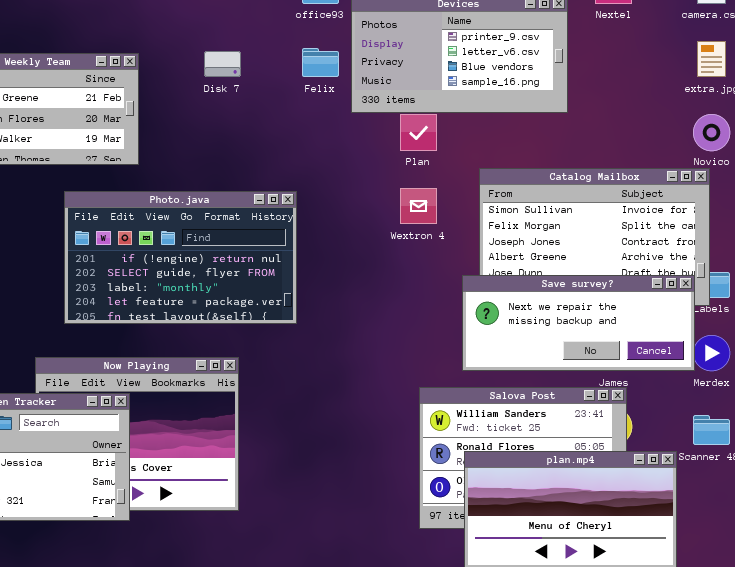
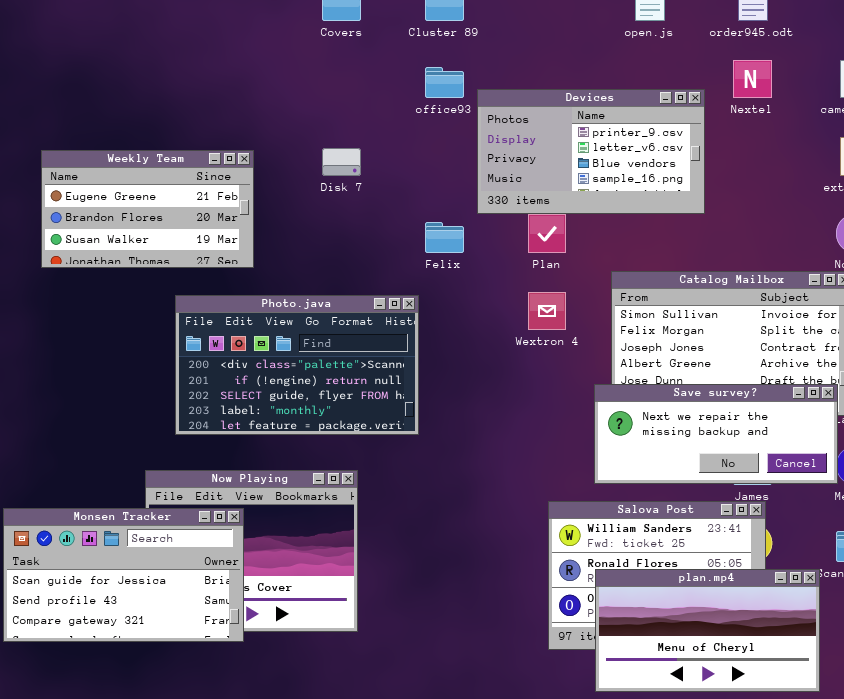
Felix: [302,48,339,77] -> [425,222,464,253], moved
Photo.java: [64,191,297,324] -> [175,295,419,435], scrolled up 1 row

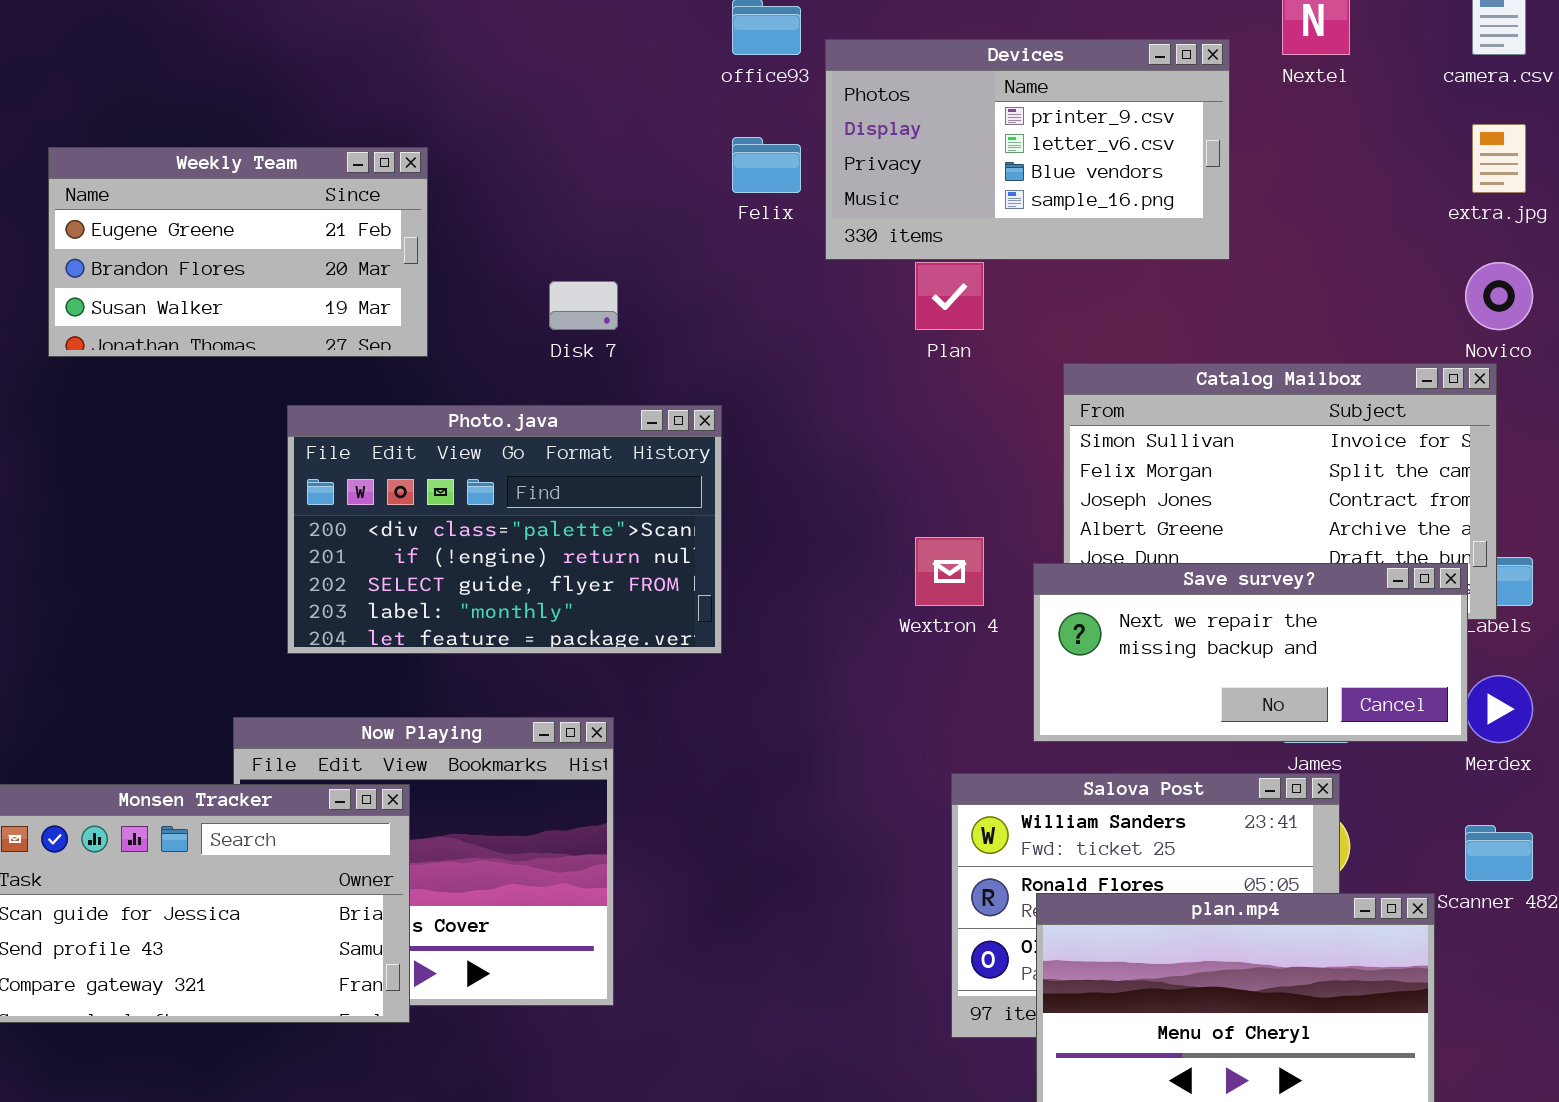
Disk 7: [322,148,361,176] -> [549,281,618,330], moved
Felix: [425,222,464,253] -> [732,137,801,193], moved
Wextron 4: [528,292,566,330] -> [915,537,984,606], moved

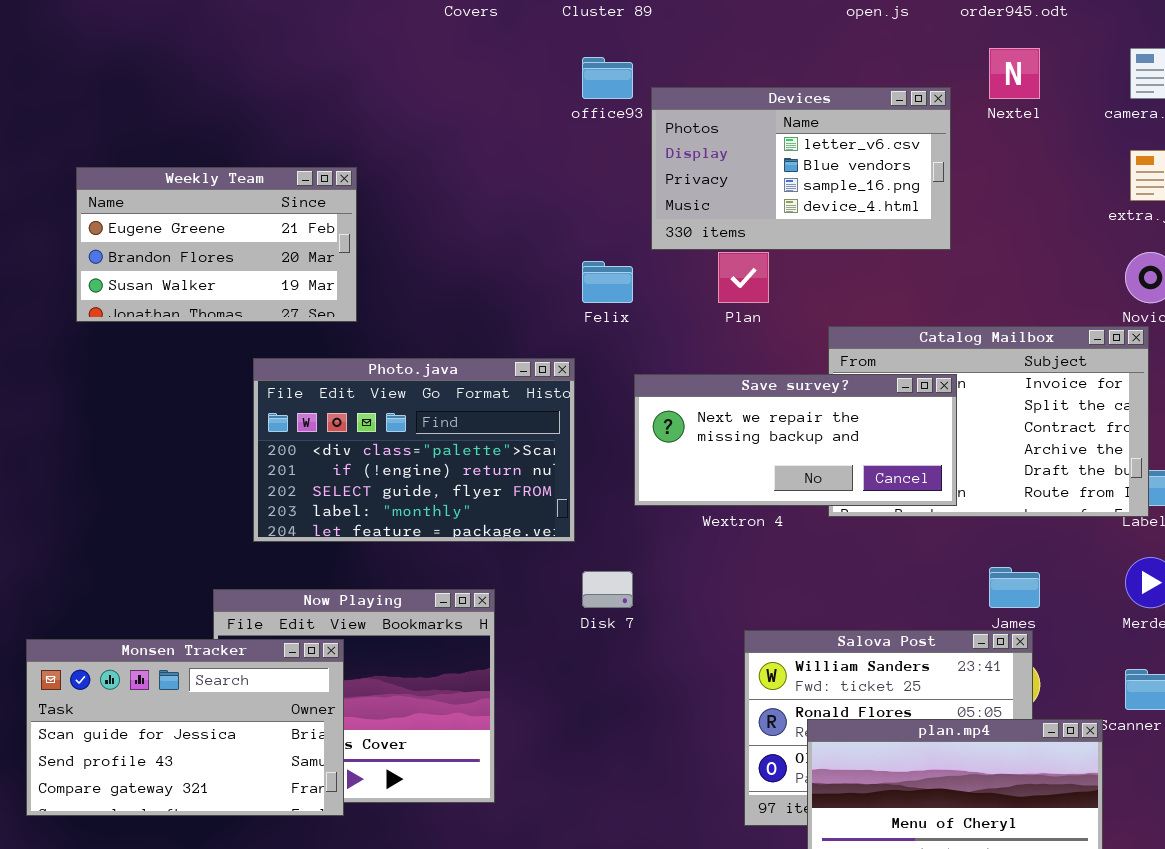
Devices: [825,39,1230,260] -> [651,87,951,250], scrolled down 1 row
Felix: [732,137,801,193] -> [582,261,633,303], moved
Disk 7: [549,281,618,330] -> [582,571,633,608], moved
Save survey?: [1033,563,1468,742] -> [634,374,957,506], moved

